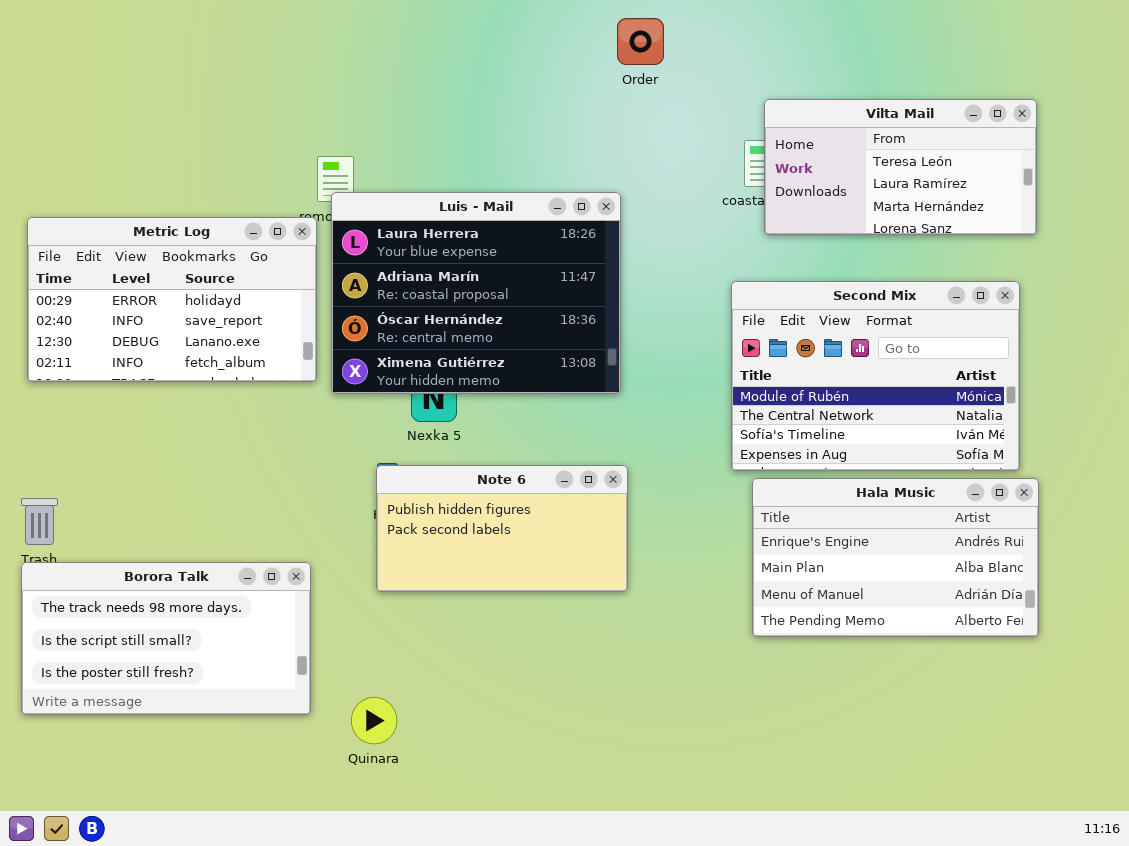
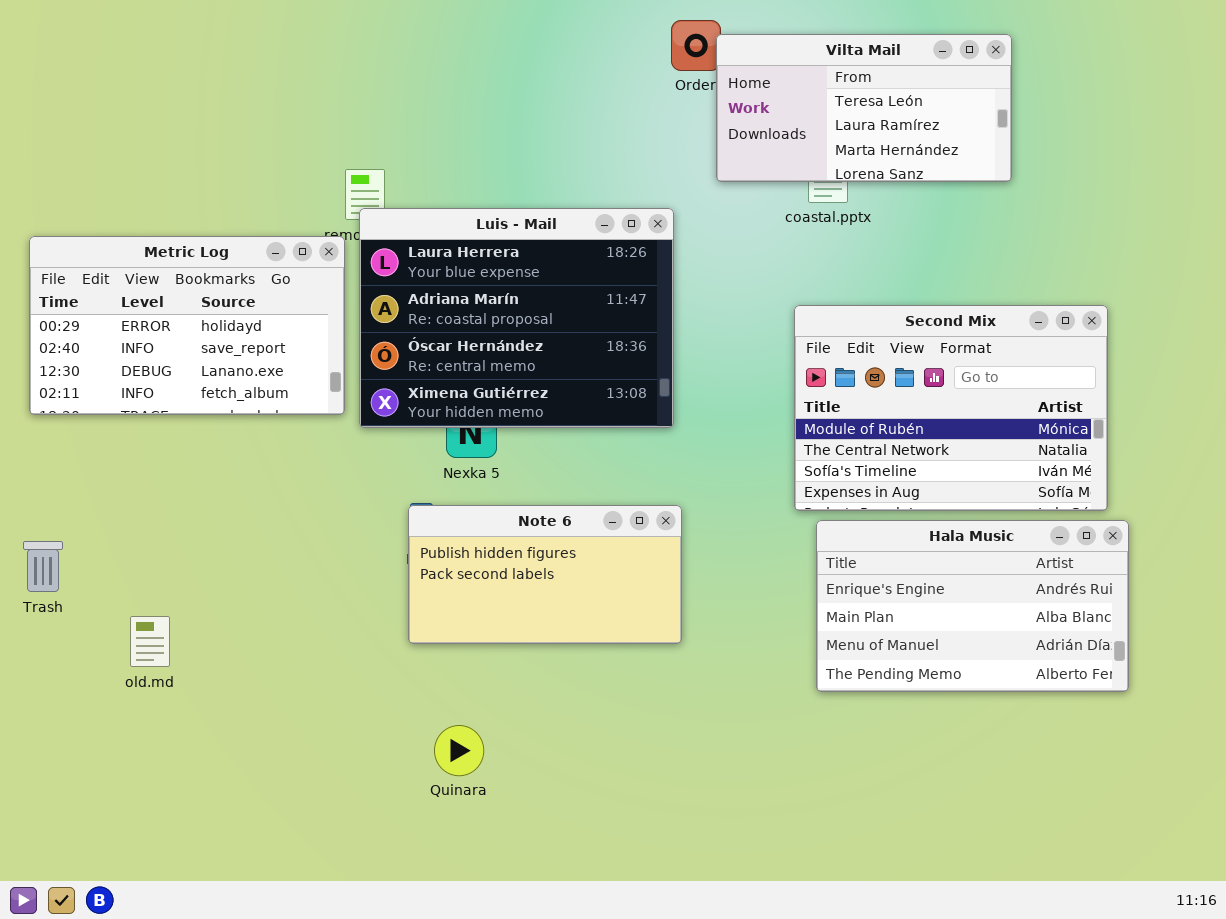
Vilta Mail: [764,99,1037,235] -> [716,34,1012,182], moved
Borora Talk: [21,562,311,715] -> none, closed
Quinara: [351,697,397,744] -> [434,725,484,776], moved

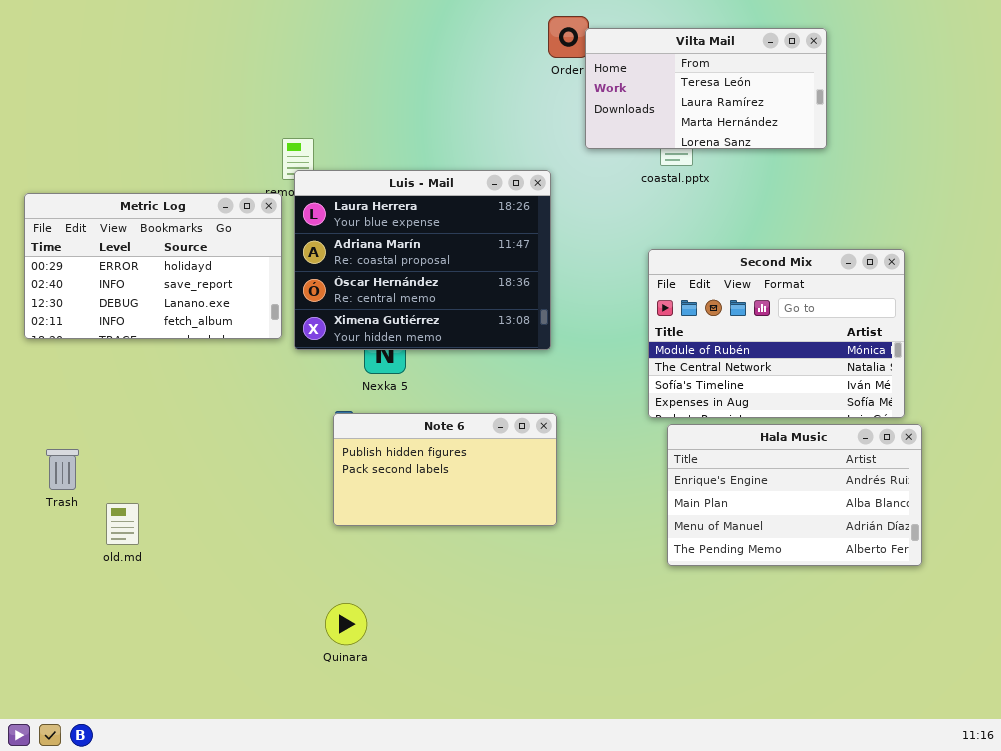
Trash: [23,541,63,592] -> [46,449,79,490], moved
Quinara: [434,725,484,776] -> [325,603,367,645], moved

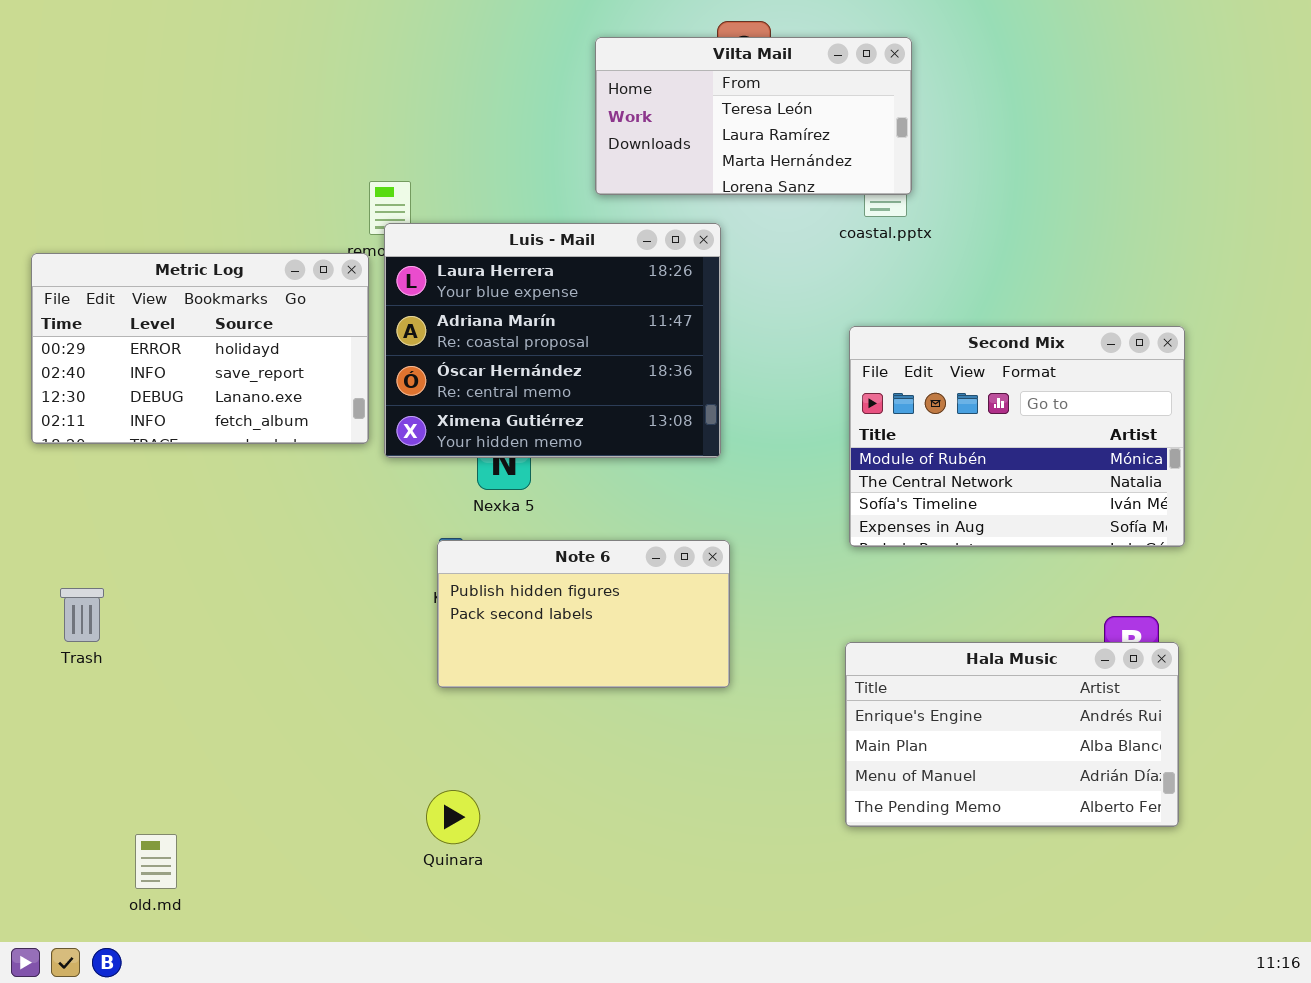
Vilta Mail: [585,28,827,149] -> [595,37,912,195], moved
Hala Music: [667,424,922,566] -> [845,642,1179,827], moved
old.md: [106,503,139,545] -> [135,834,177,889], moved

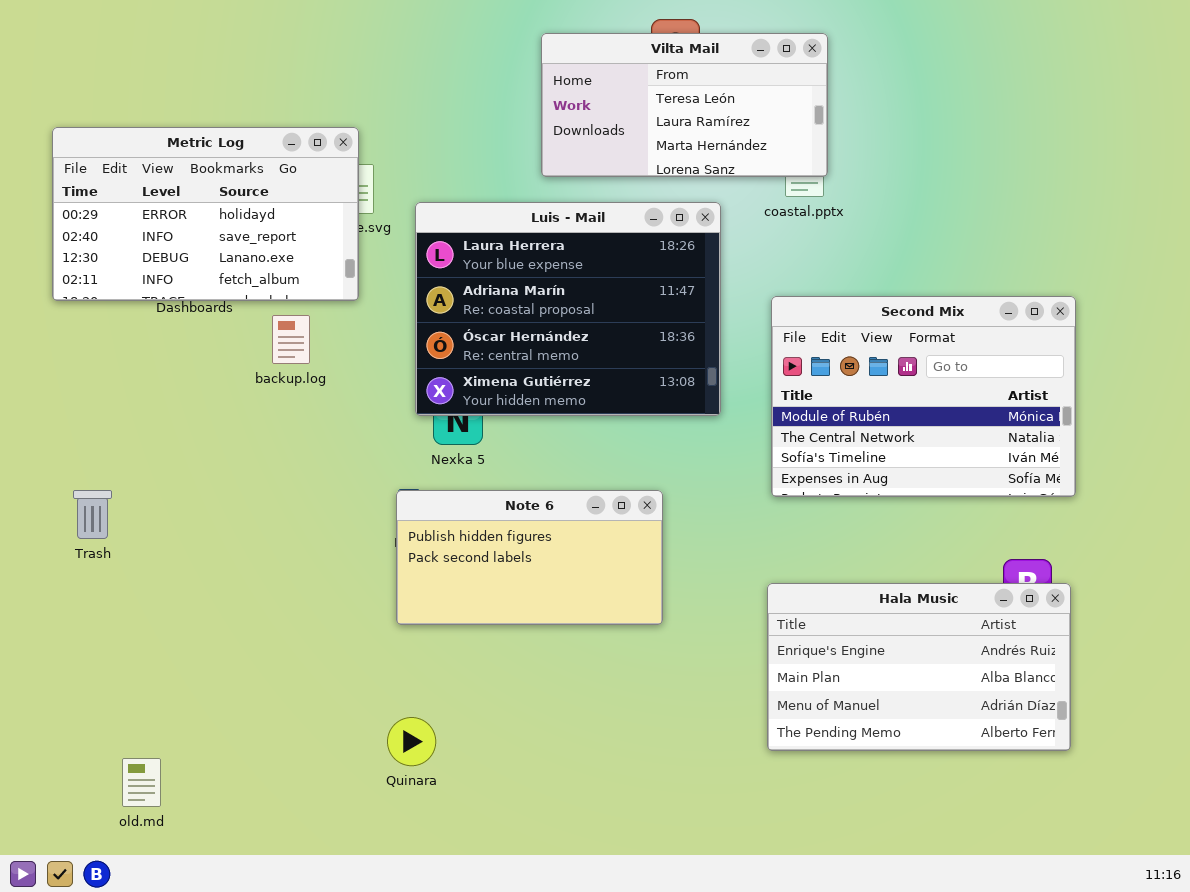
Luis - Mail: [384,223,721,458] -> [415,202,721,416], moved
Metric Log: [31,253,369,444] -> [52,127,359,301], moved
Trash: [60,588,104,642] -> [73,490,112,539], moved

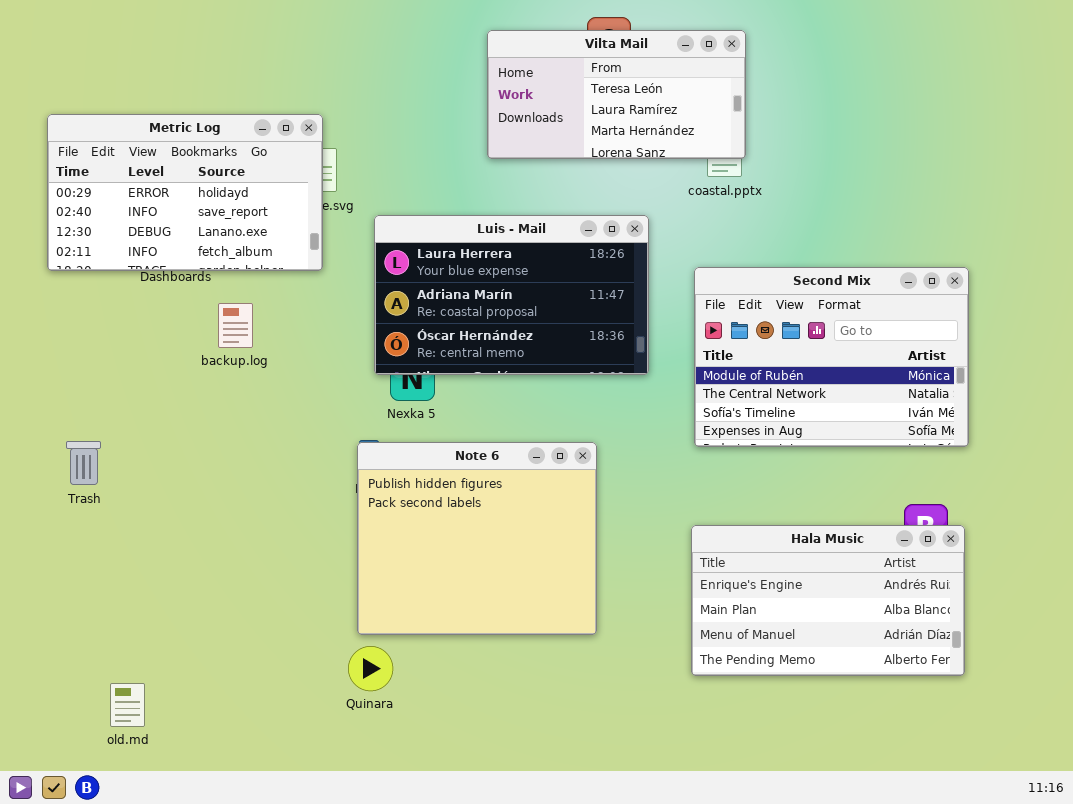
Luis - Mail: [415,202,721,416] -> [374,215,649,375], resized
backup.log: [272,315,310,364] -> [218,303,253,348], moved
Note 6: [396,490,663,625] -> [357,442,597,635], resized

